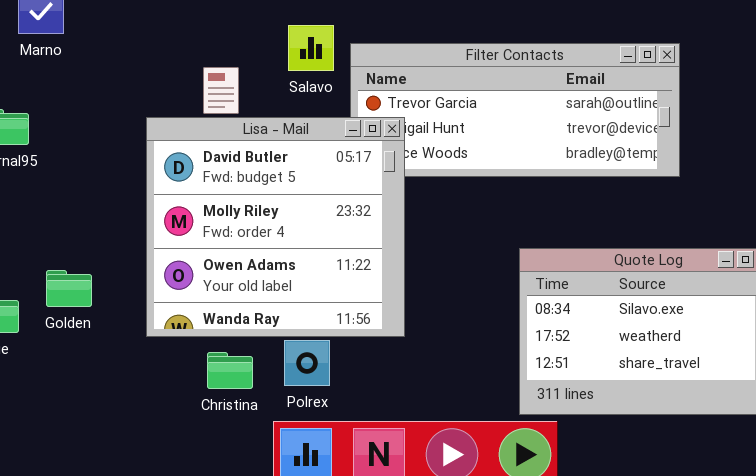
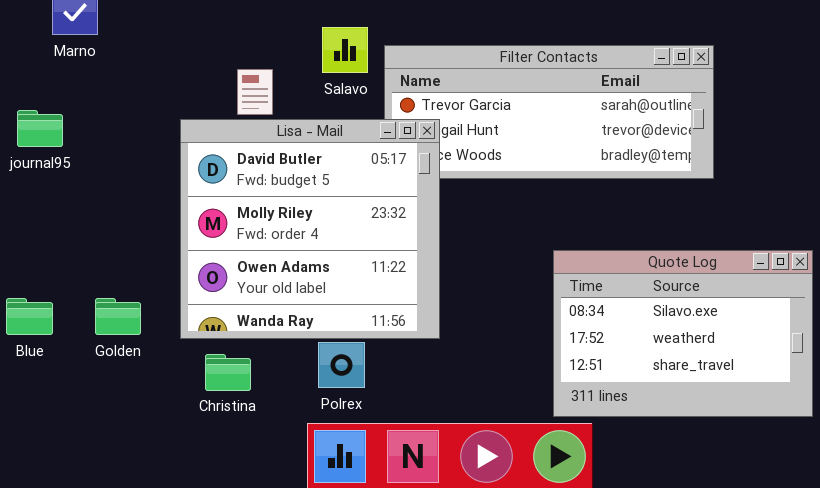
Golden: [46,270,92,307] -> [95,298,141,335], moved
Christina: [207,352,253,389] -> [205,354,251,391], moved

